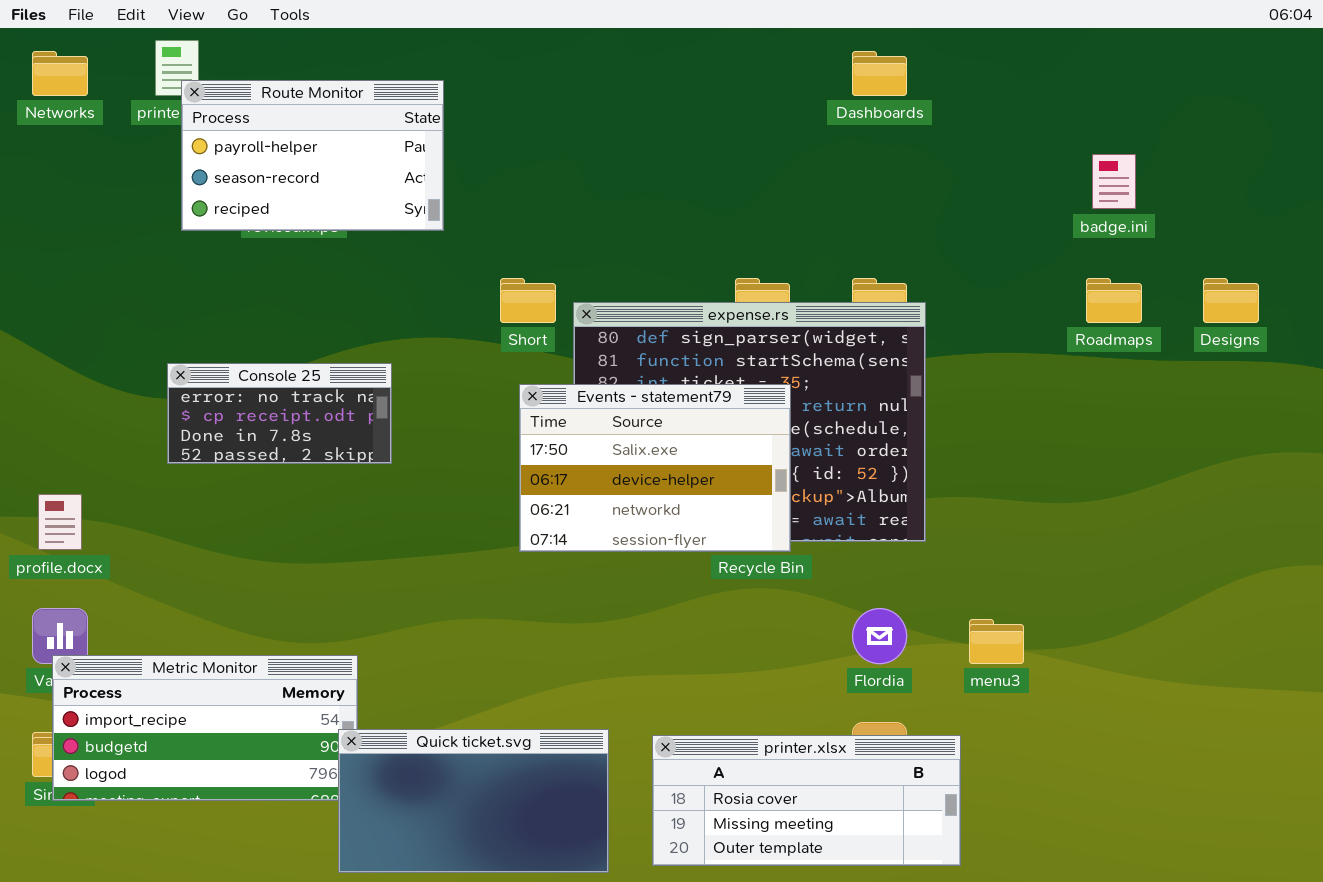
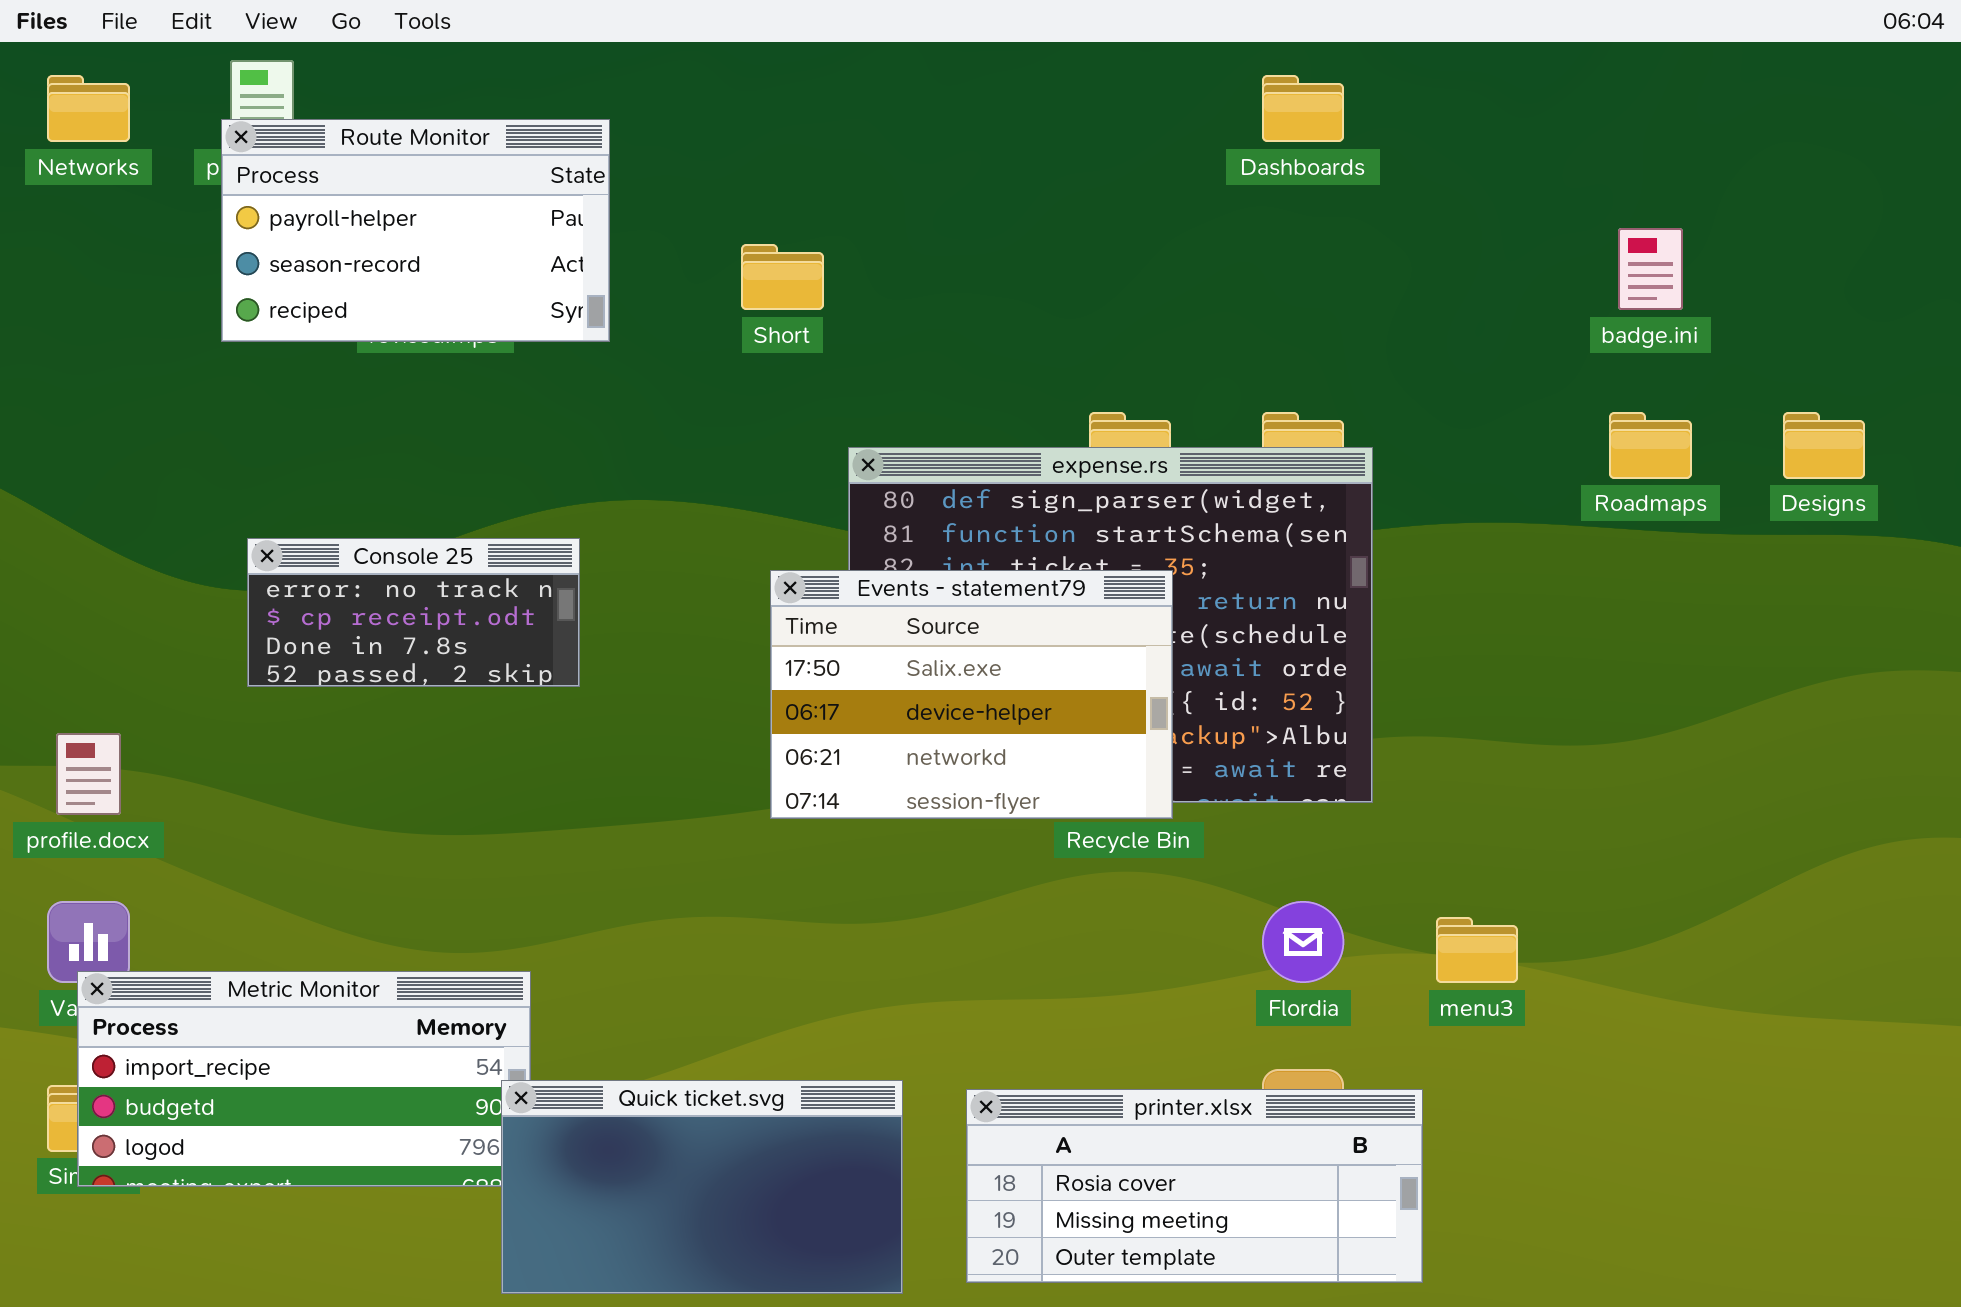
Route Monitor: [181,80,444,231] -> [221,119,610,342], moved
Short: [500,278,556,323] -> [741,244,824,310], moved

